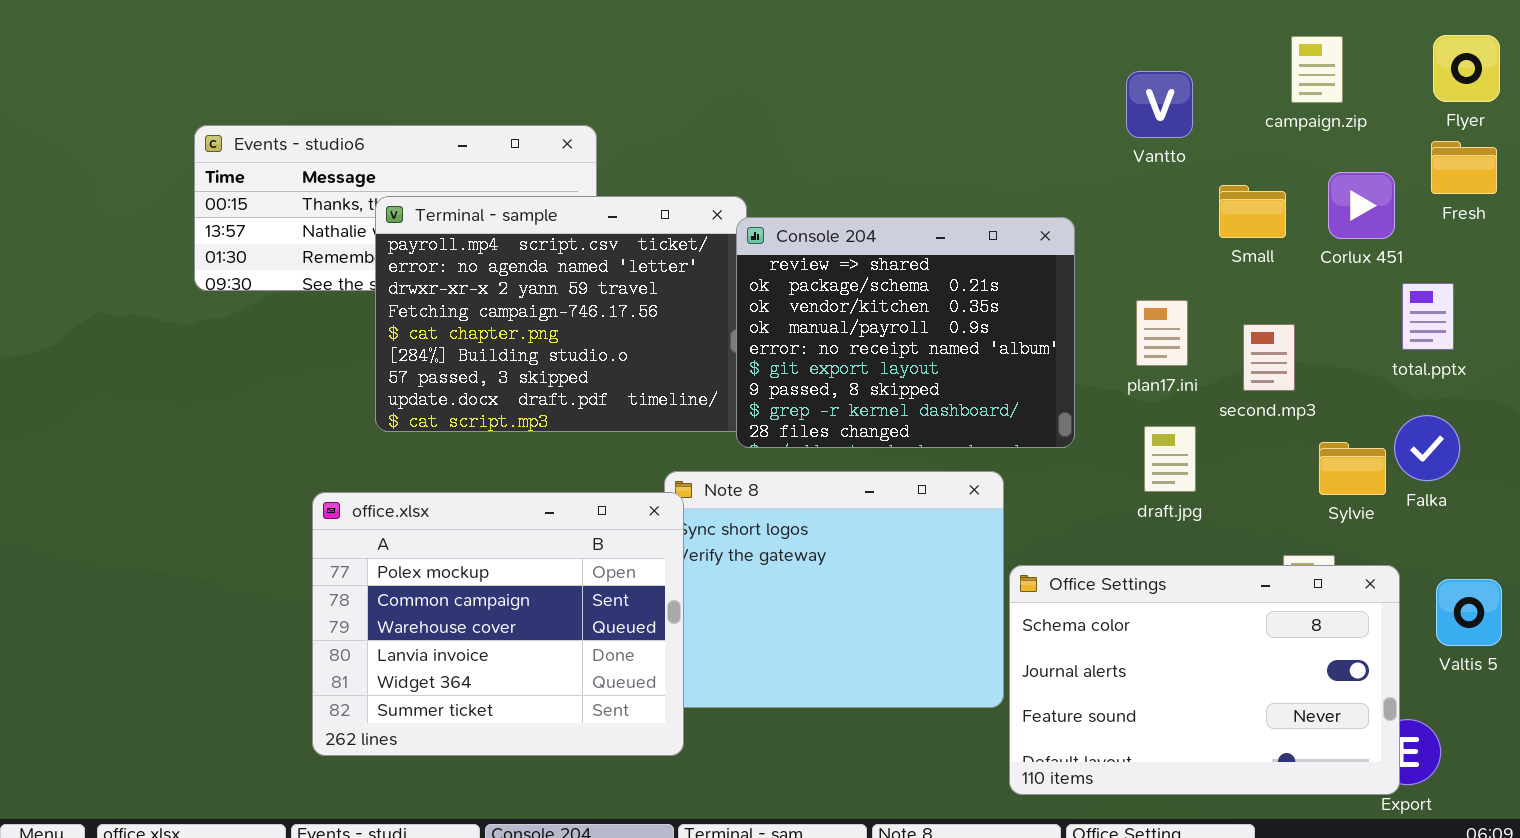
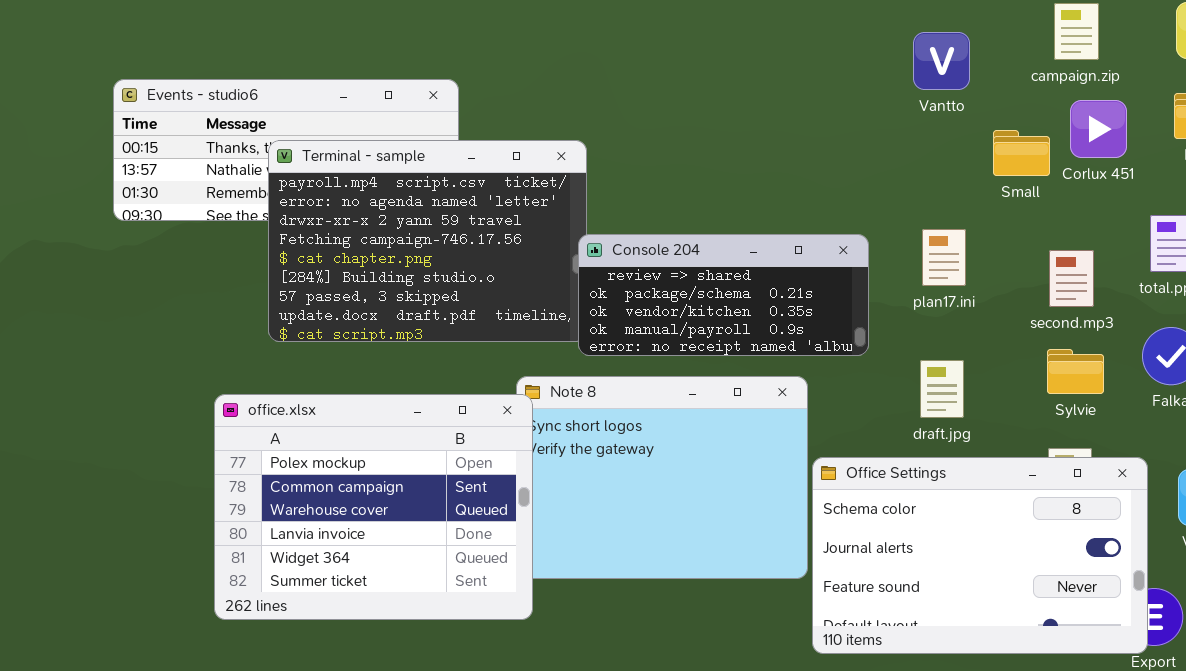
Corlux 451: [1328,172,1395,239] -> [1070,100,1127,158], moved
Console 204: [736,217,1075,448] -> [578,234,869,356], resized
second.mp3: [1243,324,1295,391] -> [1049,250,1094,307], moved
draft.jpg: [1144,426,1196,492] -> [920,360,964,418], moved
Sylvie: [1319,442,1386,495] -> [1047,349,1104,394], moved

